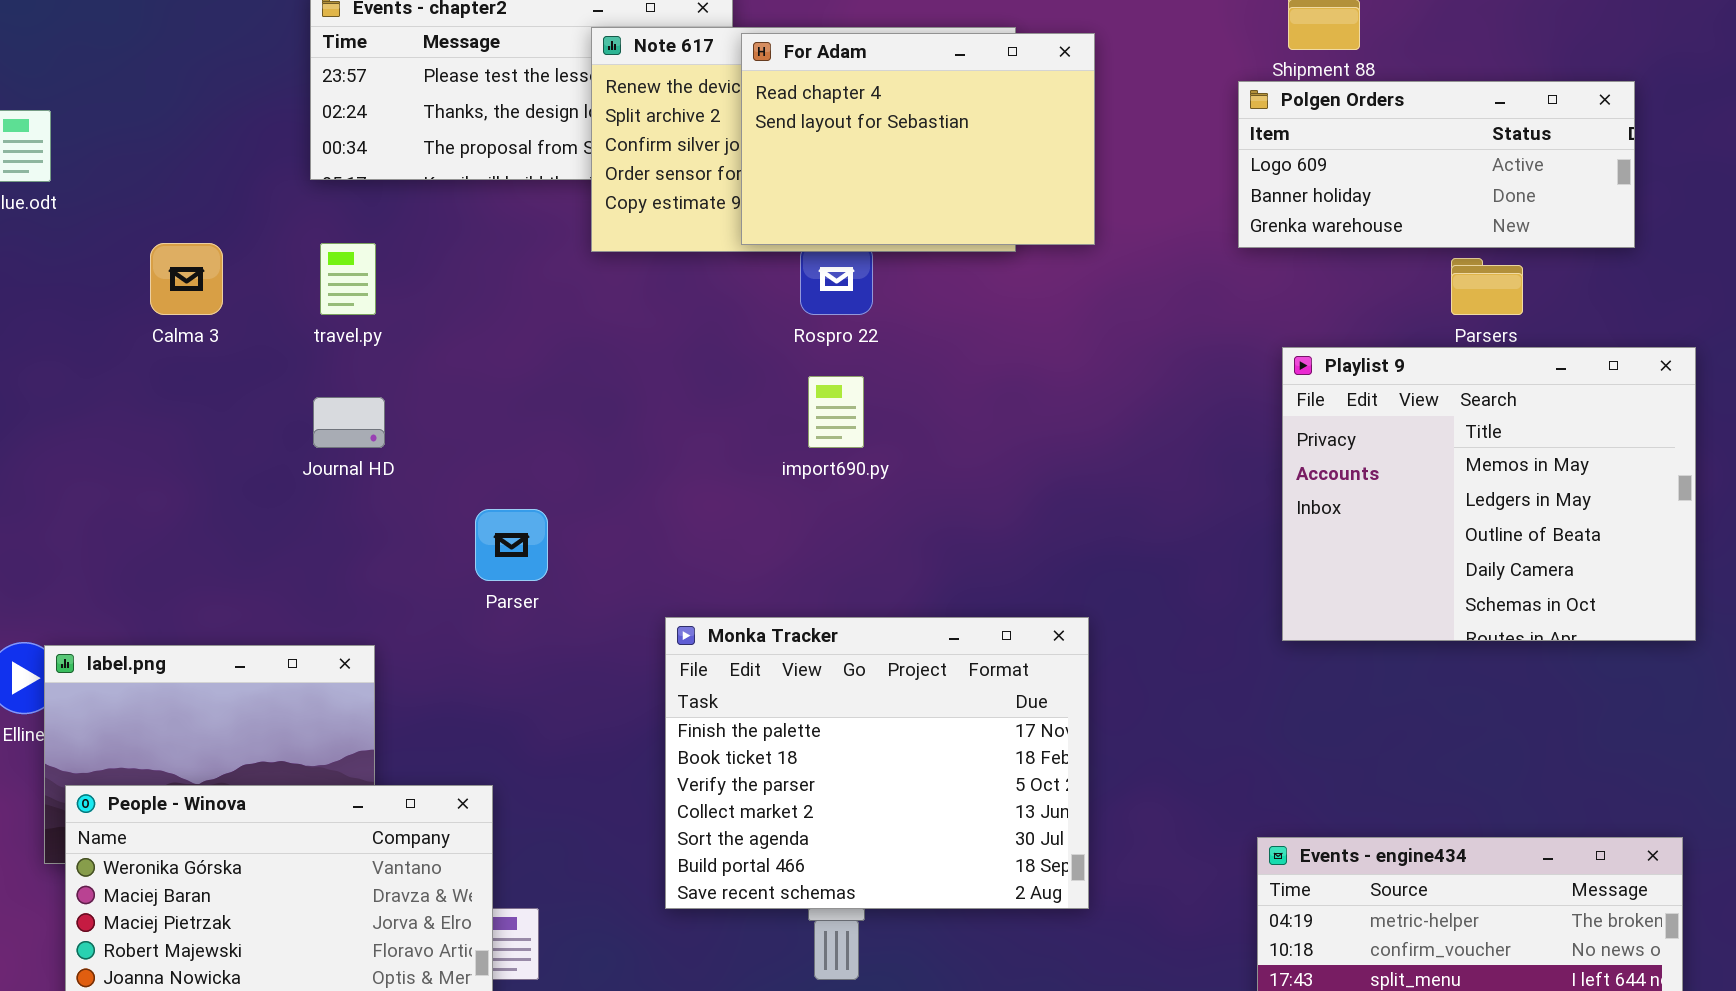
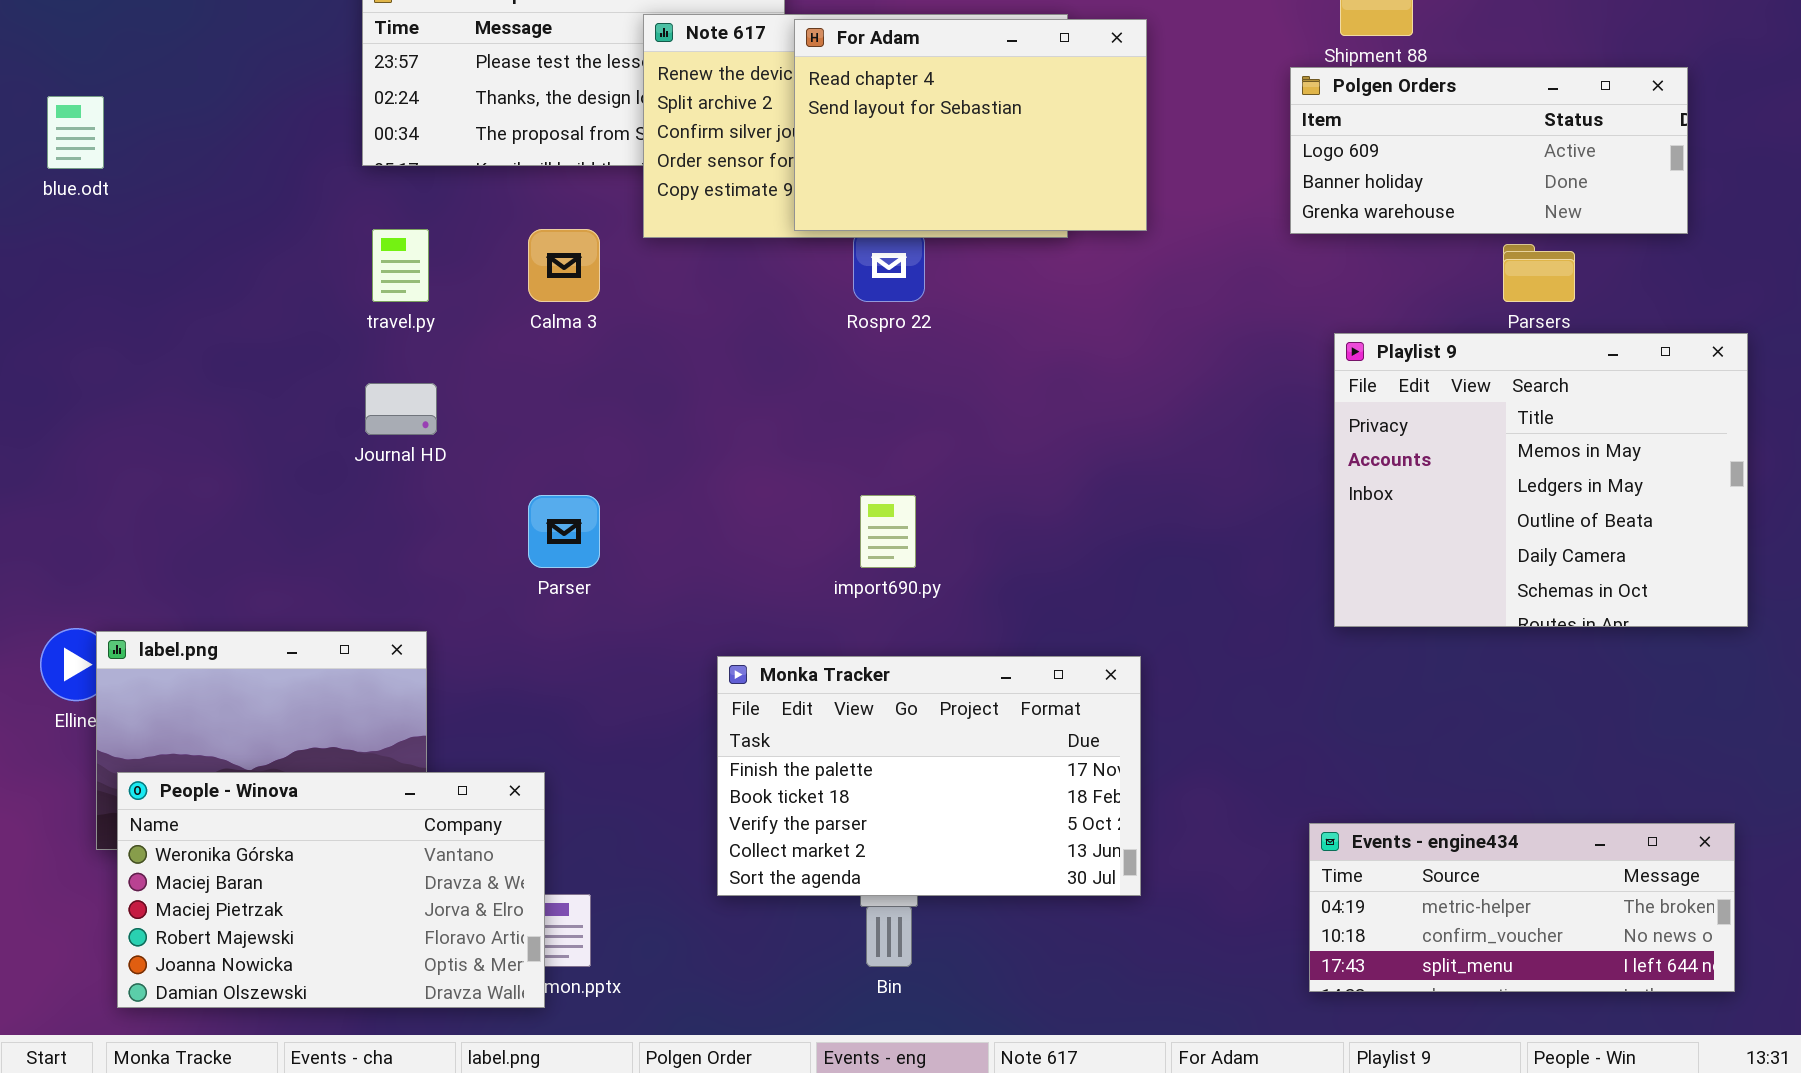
Calma 3: [150,243,223,315] -> [528,229,600,302], moved
import690.py: [808,376,864,448] -> [860,495,916,568], moved
Monka Tracker: [665,617,1089,909] -> [717,656,1141,896], resized

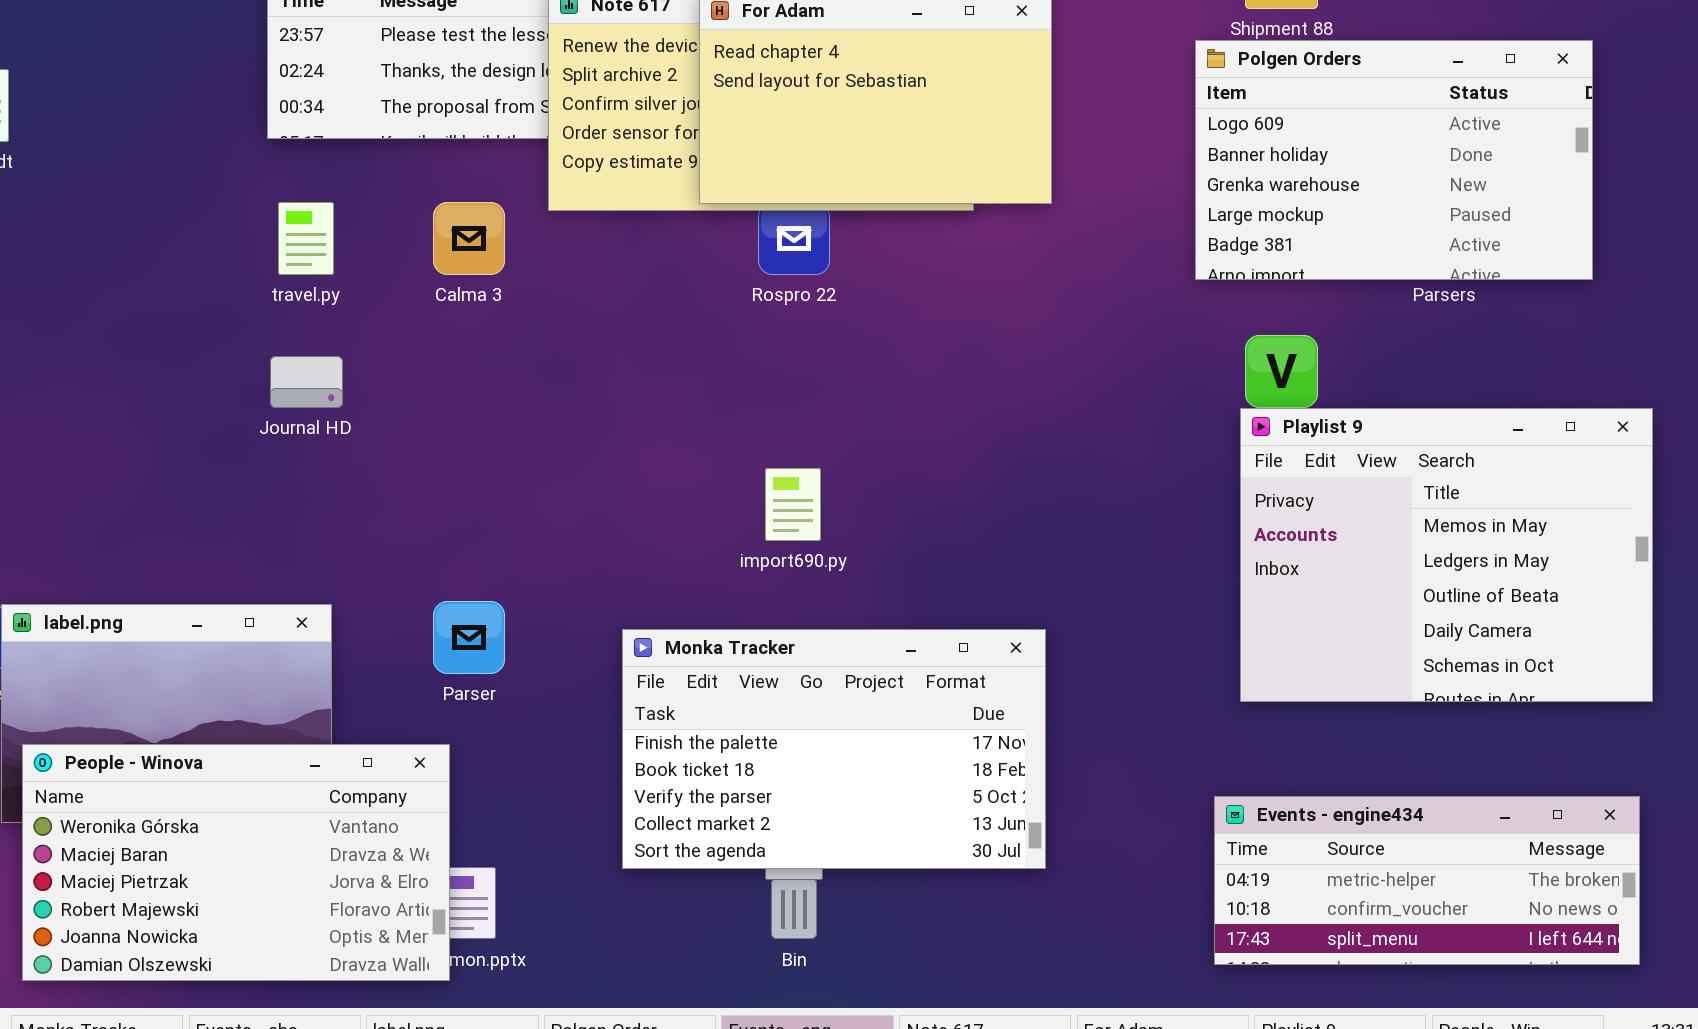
Polgen Orders: [1290,67,1688,234] -> [1195,40,1593,280], resized
Playlist 9: [1334,333,1748,627] -> [1240,408,1653,702], moved
Parser: [528,495,600,568] -> [433,601,505,674], moved

